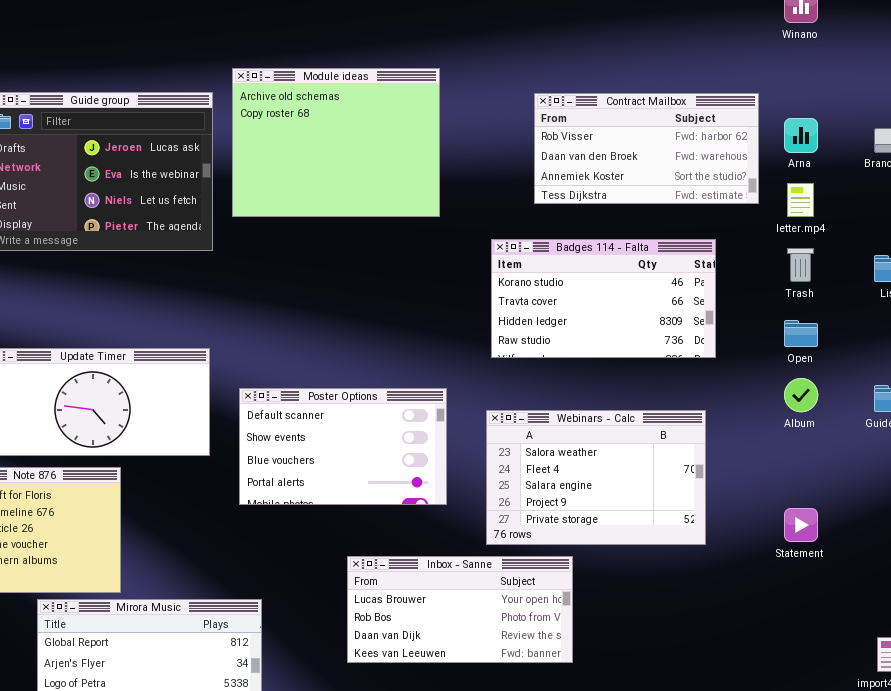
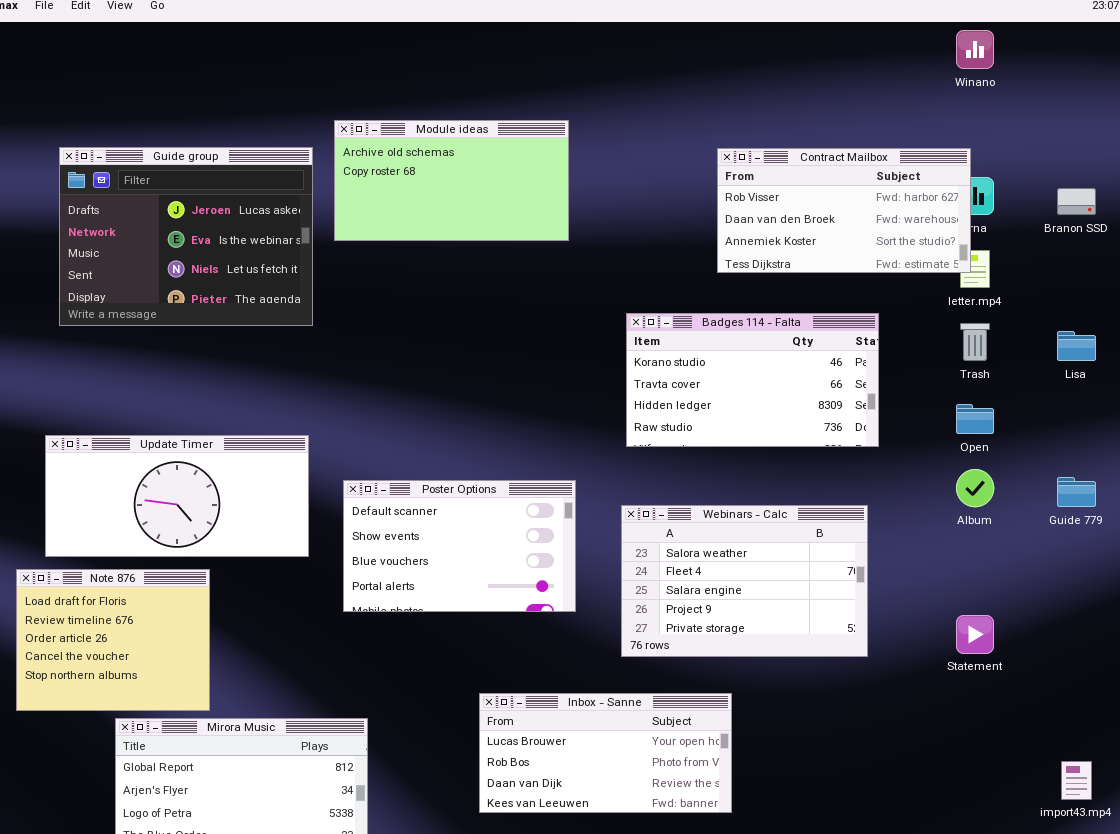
Module ideas: [232,68,440,217] -> [334,120,569,241], resized
Contract Mailbox: [534,93,759,204] -> [717,148,971,273], moved
Inbox - Sanne: [347,556,573,663] -> [479,693,732,813], moved

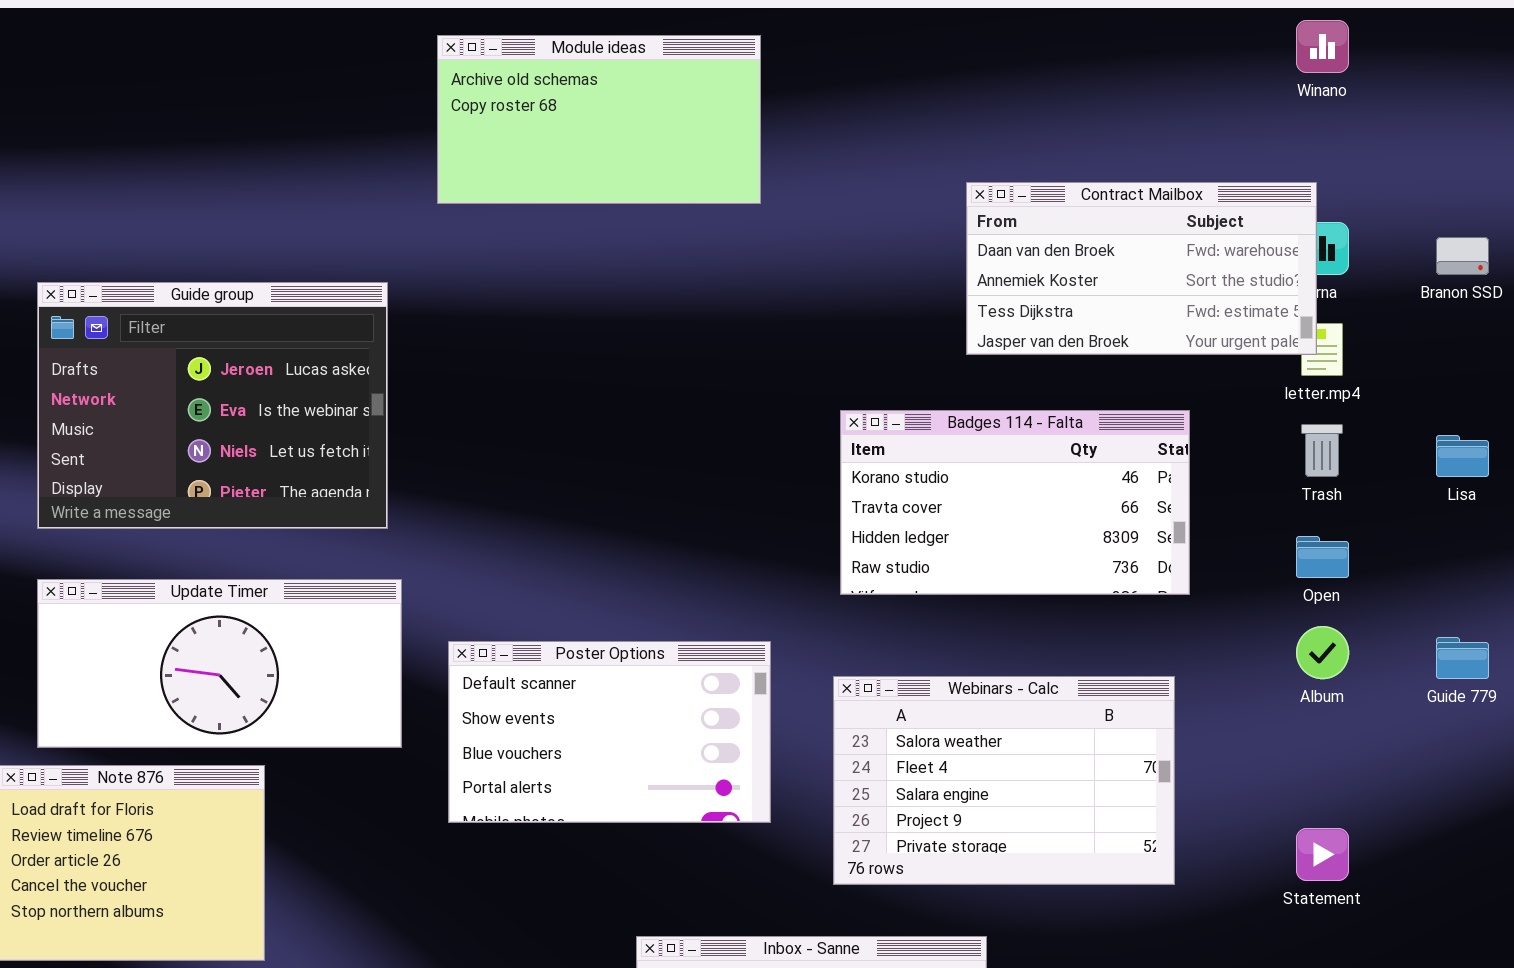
Module ideas: [334,120,569,241] -> [437,35,761,204], moved
Guide group: [59,147,313,326] -> [37,282,388,529], moved
Contract Mailbox: [717,148,971,273] -> [966,182,1317,355], scrolled down 1 row

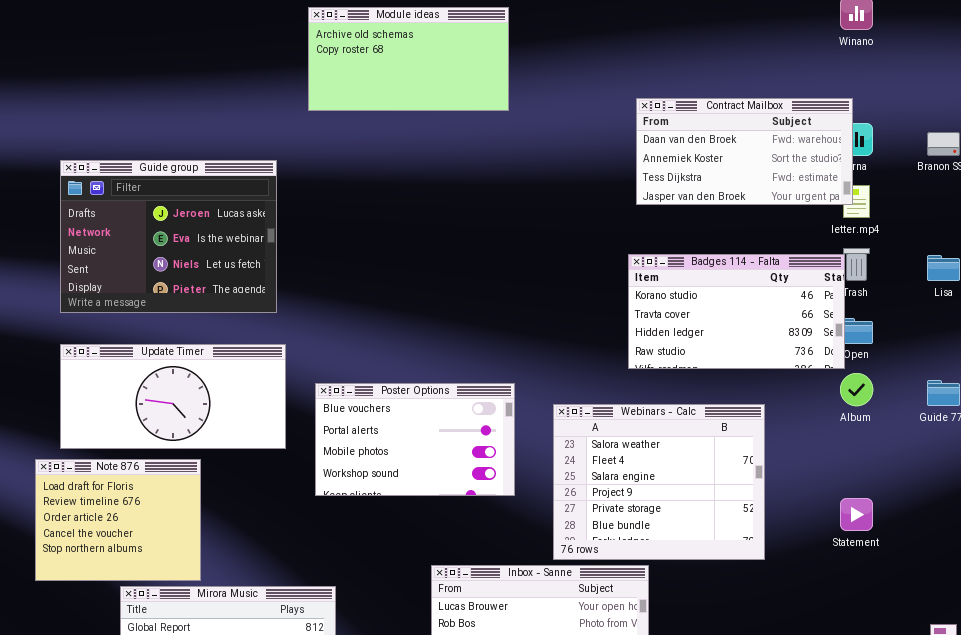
Badges 114 - Falta: [840,410,1190,595] -> [628,254,845,369], moved
Poster Options: [448,641,771,823] -> [315,383,515,496], scrolled down 2 rows
Webinars - Calc: [833,676,1175,885] -> [553,404,765,560], resized

